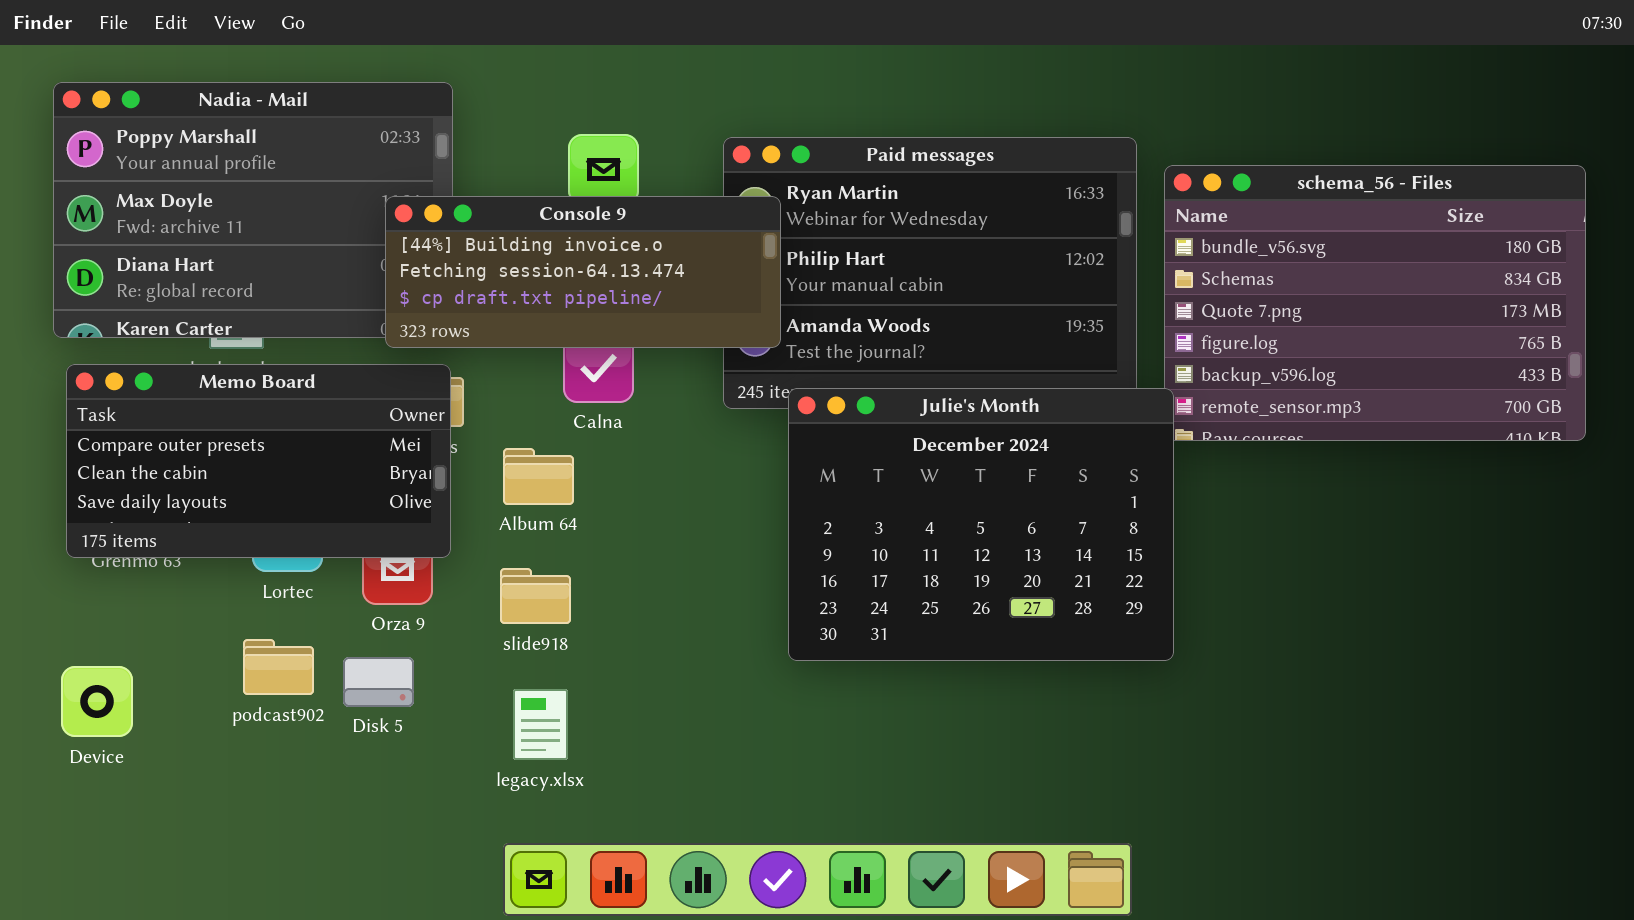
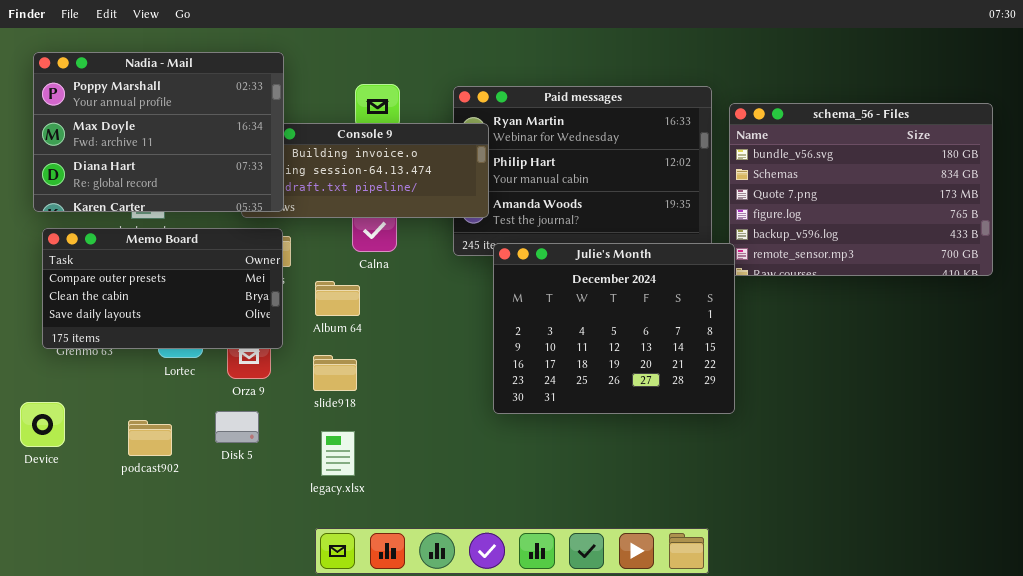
Nadia - Mail: [53,82,453,338] -> [33,52,284,212], raised
podcast902: [243,639,314,695] -> [128,420,172,456], moved
Device: [61,666,133,737] -> [20,402,65,447], moved

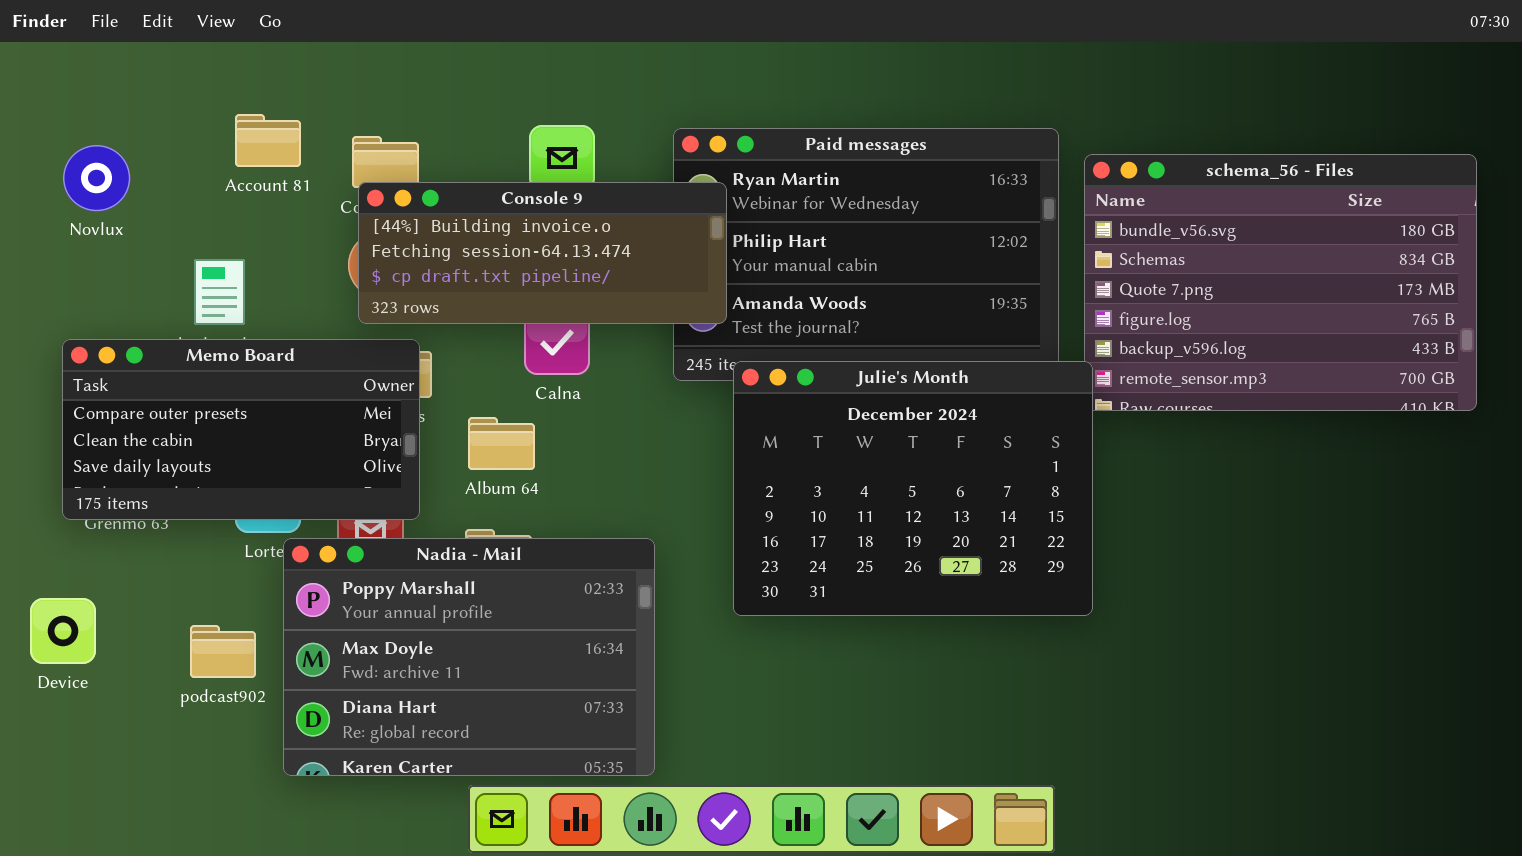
Nadia - Mail: [33,52,284,212] -> [283,538,655,776], moved

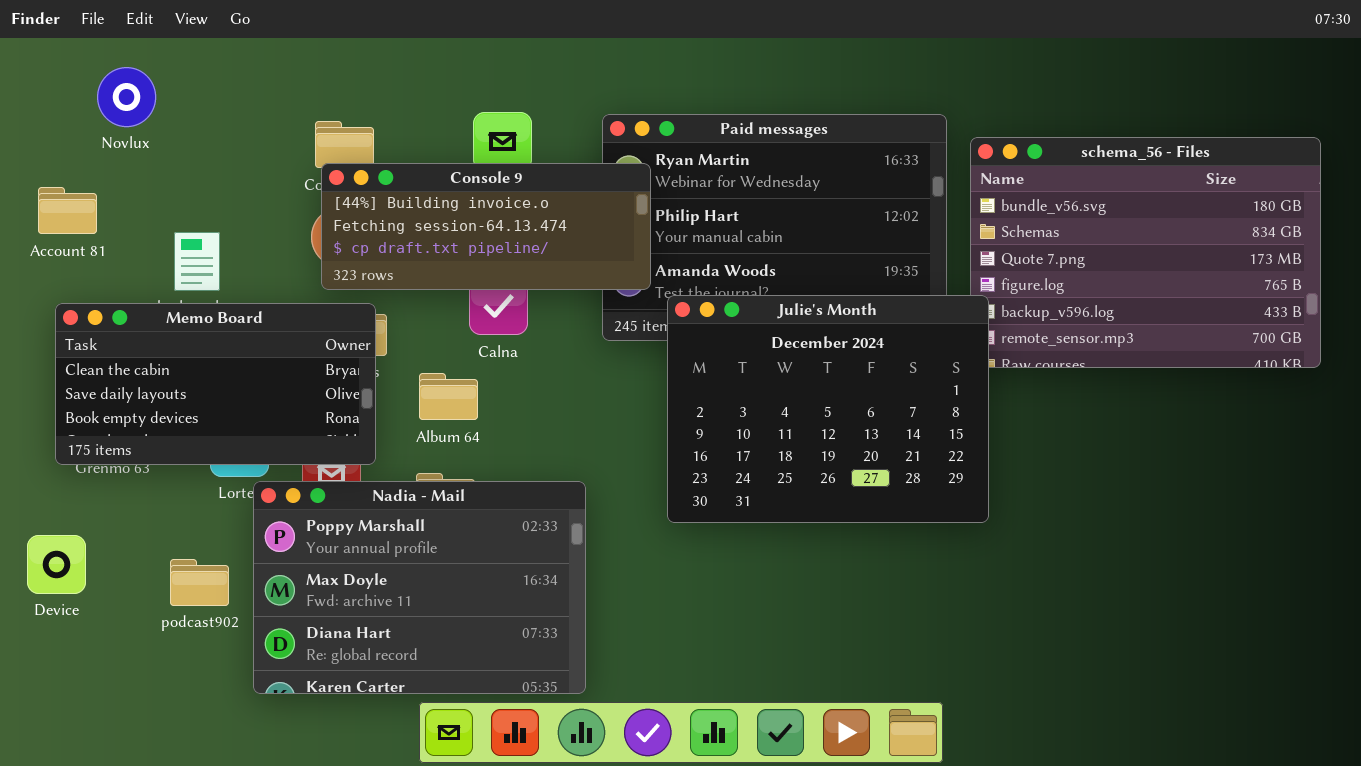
Account 81: [235,114,301,167] -> [38,187,97,234], moved
Novlux: [63,145,130,211] -> [97,67,156,127], moved
Memo Board: [62,339,420,520] -> [55,303,376,465], scrolled down 1 row
Julie's Month: [733,361,1093,616] -> [667,295,989,523], moved

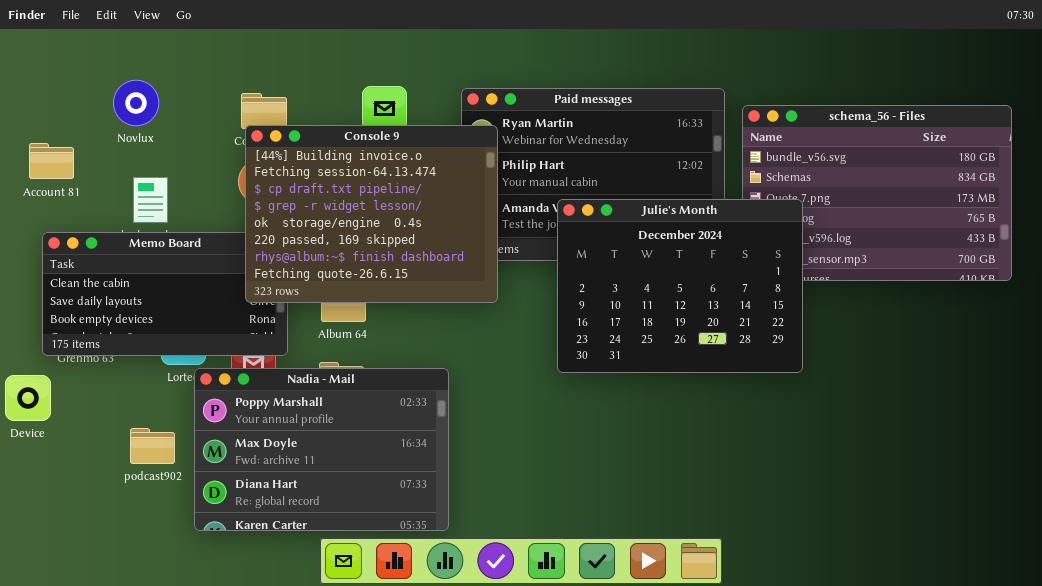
Novlux: [97,67,156,127] -> [113,80,159,126], moved
Console 9: [321,163,651,290] -> [245,125,498,303], resized
Julie's Month: [667,295,989,523] -> [557,199,803,373], moved
Device: [27,535,86,594] -> [5,375,51,421], moved

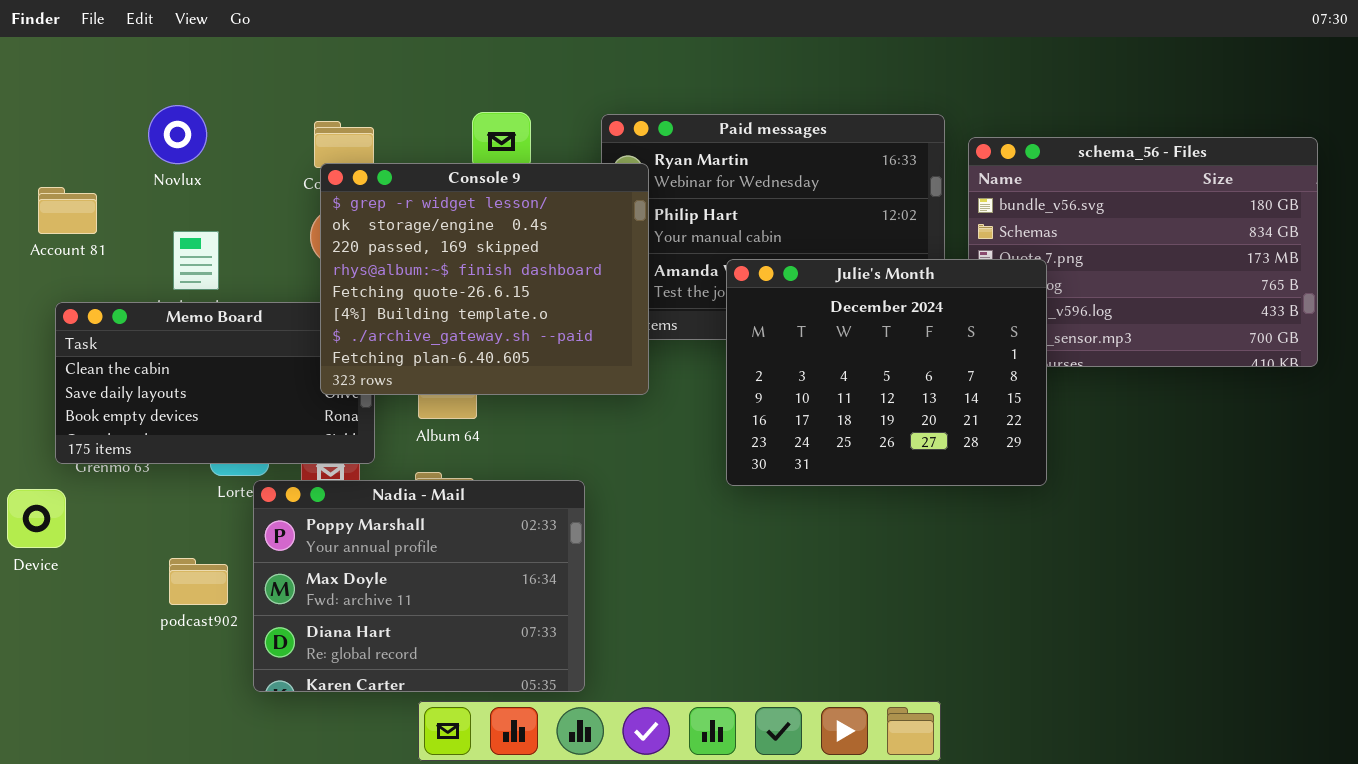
Console 9: [245,125,498,303] -> [320,163,649,395], scrolled down 3 rows

